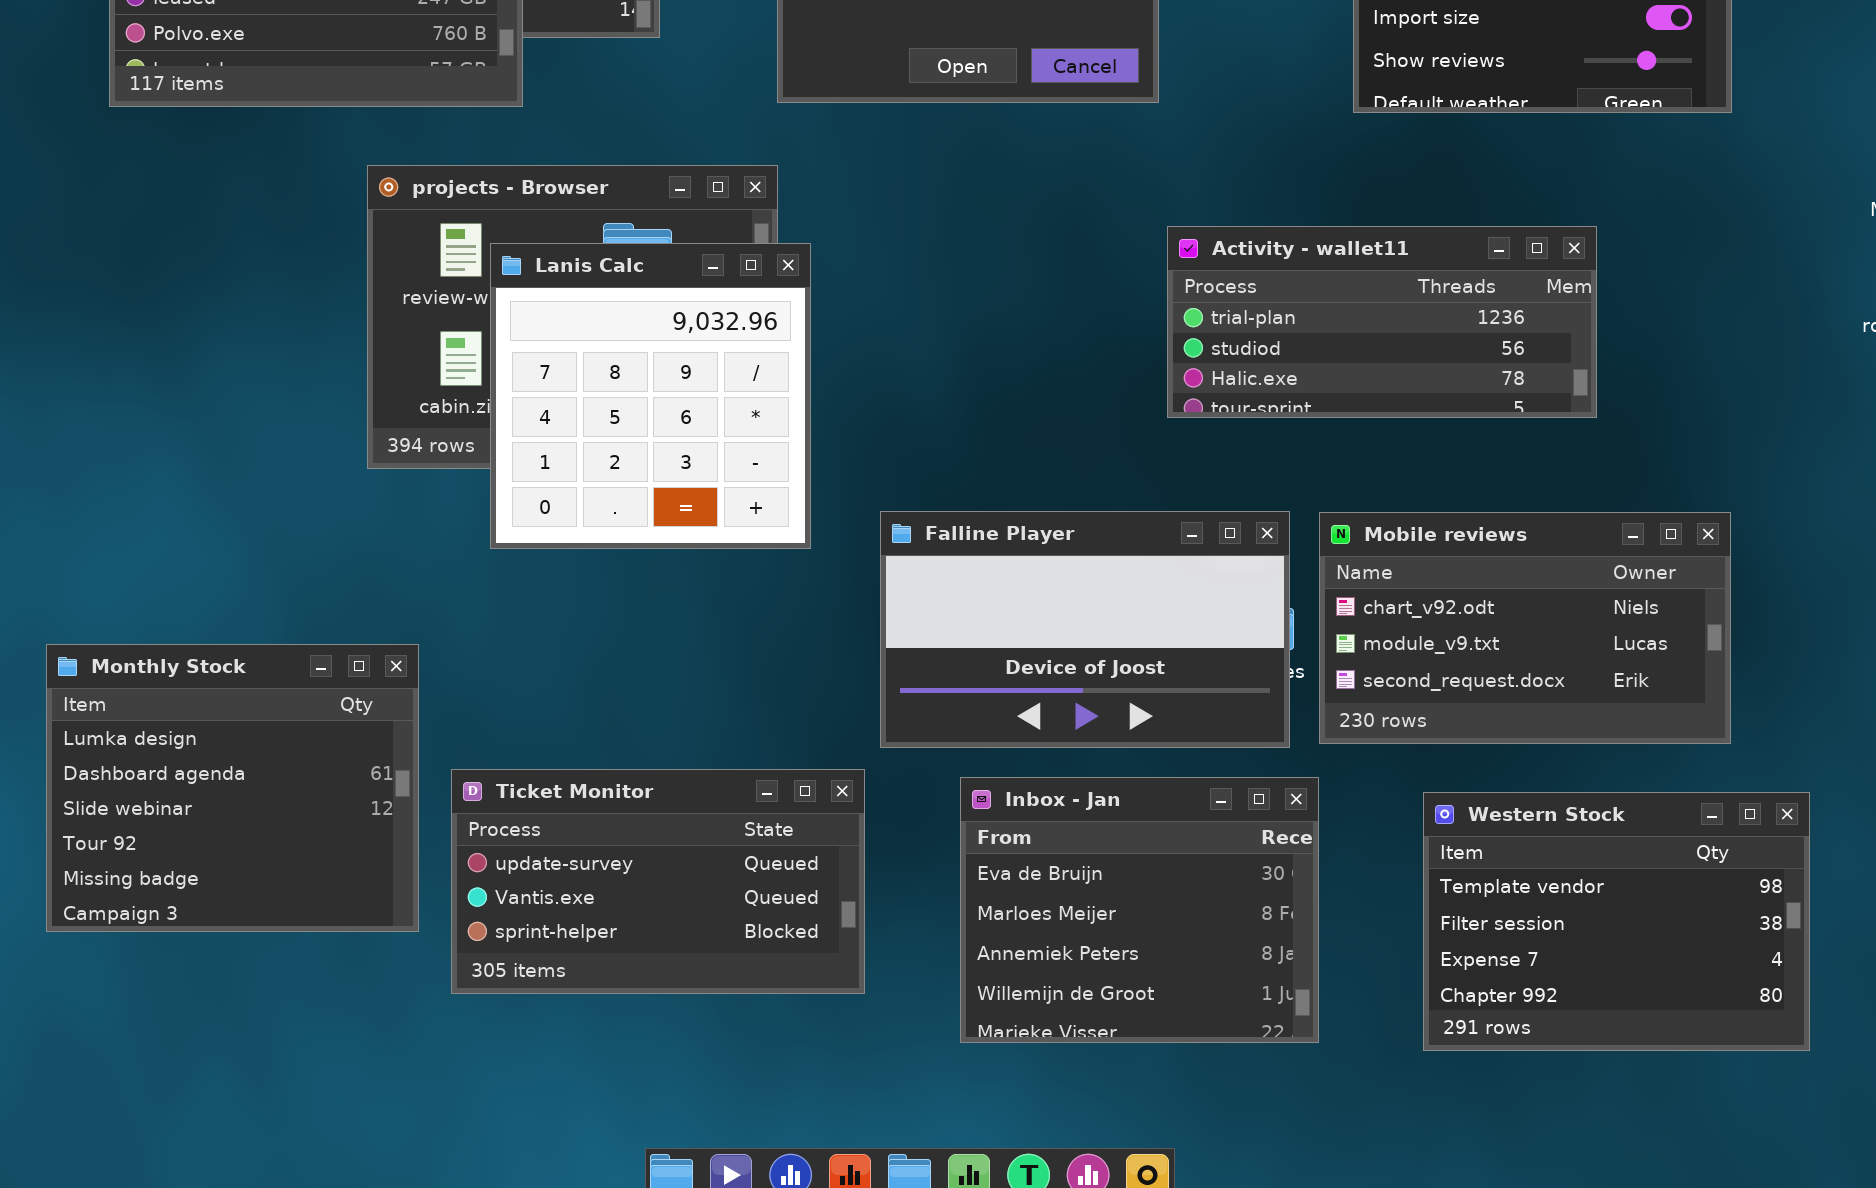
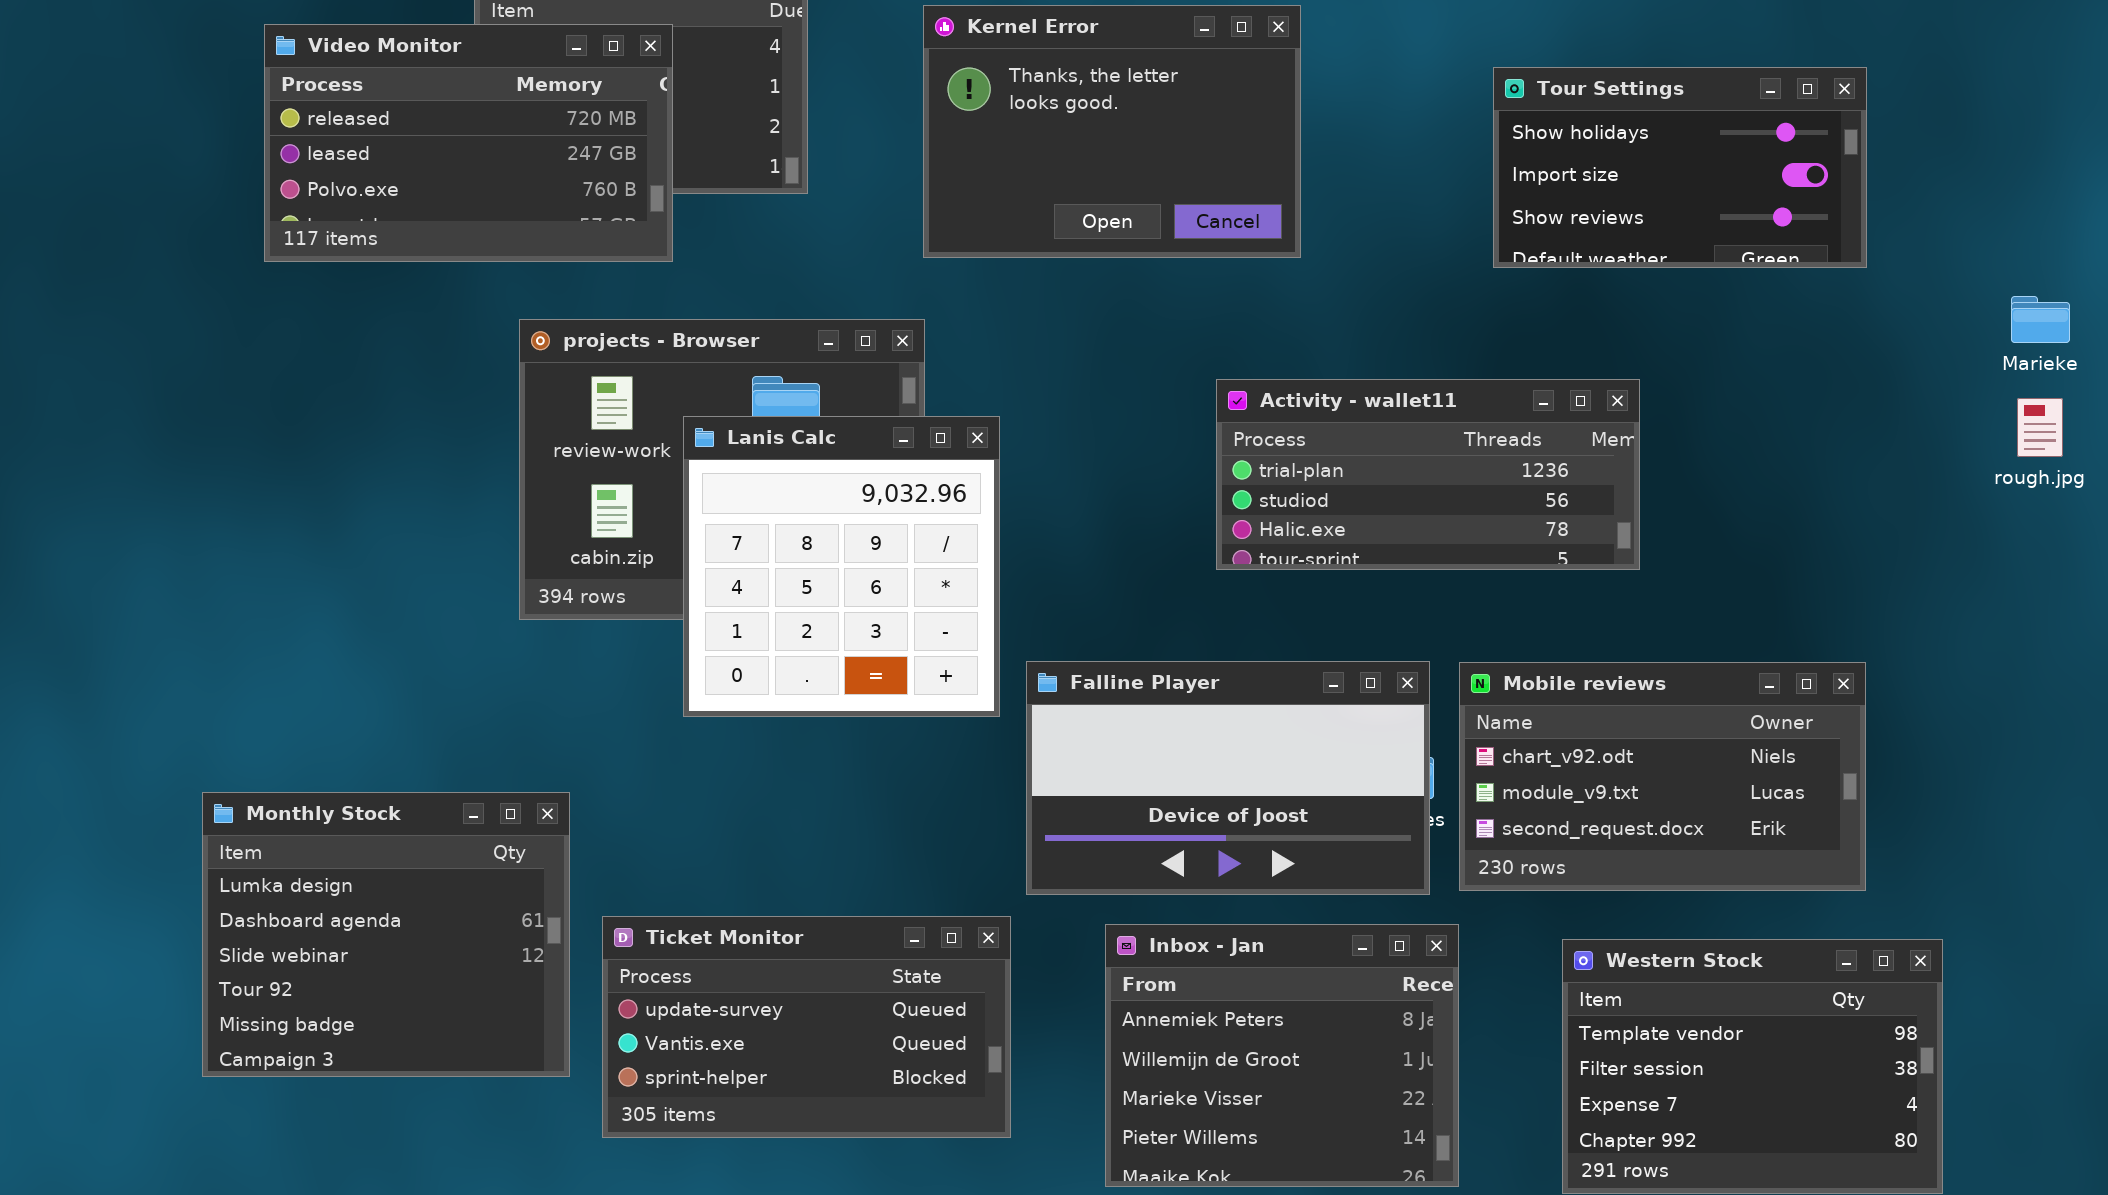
Activity - wallet11: [1167,226,1597,418] -> [1216,379,1640,570], moved
Lanis Calc: [490,243,811,549] -> [683,416,1000,717], moved
Inbox - Jan: [960,777,1319,1043] -> [1105,924,1459,1187], scrolled down 2 rows

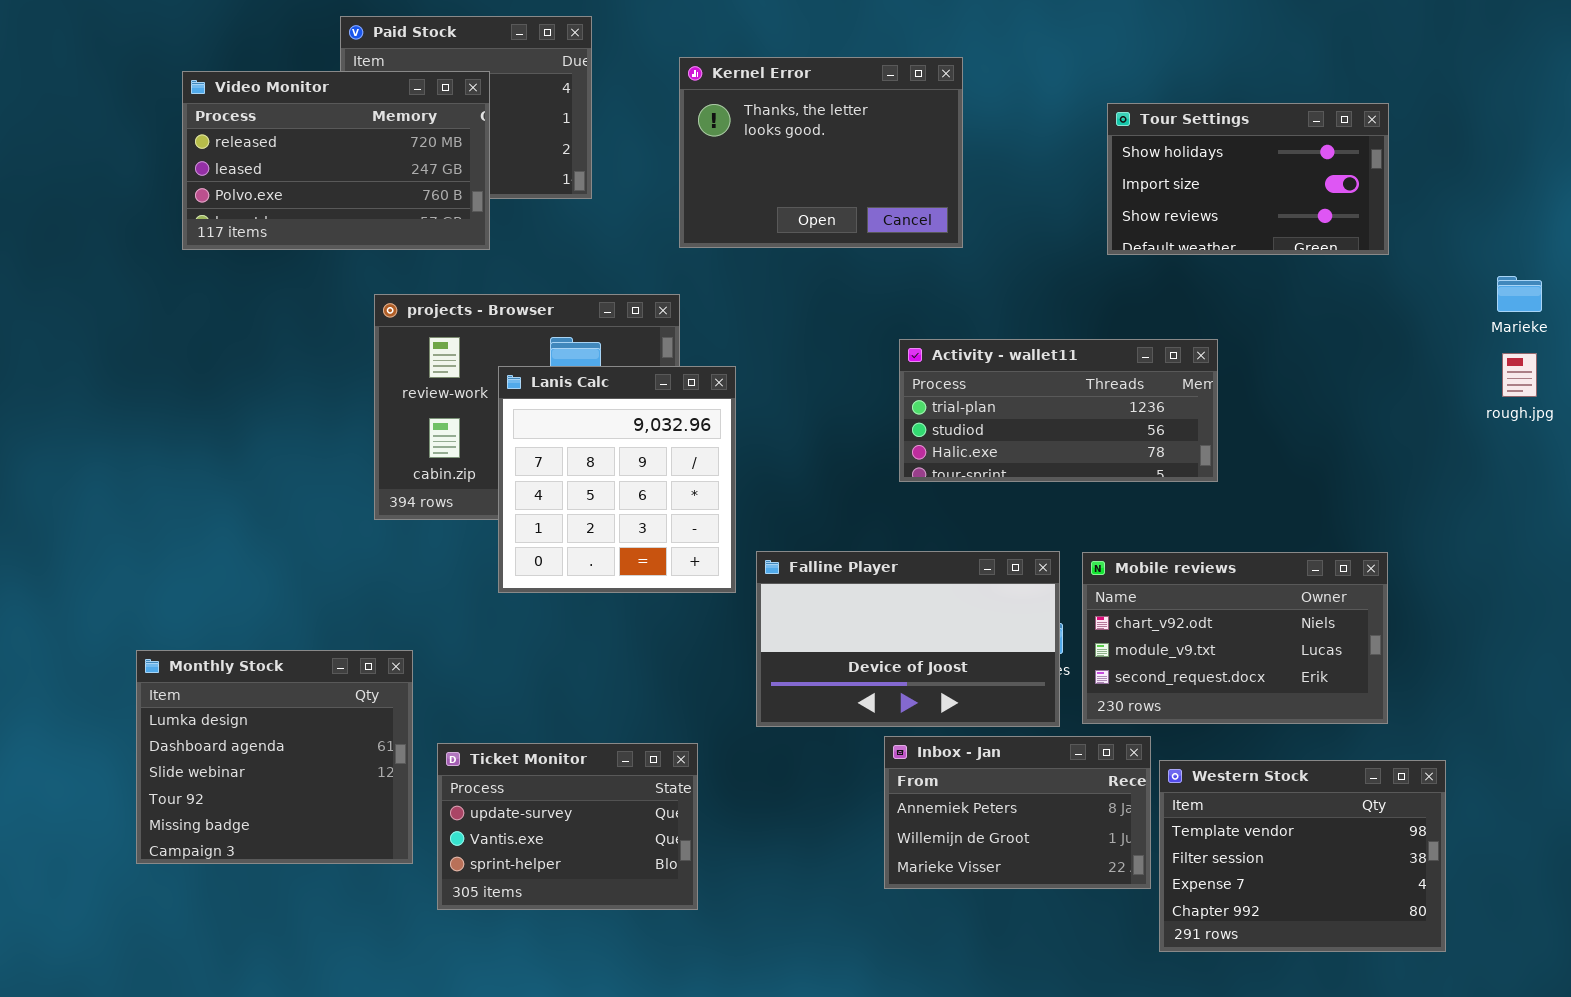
Ticket Monitor: [602,916,1011,1138] -> [437,743,698,910], resized
Inbox - Jan: [1105,924,1459,1187] -> [884,736,1151,889], moved, resized

